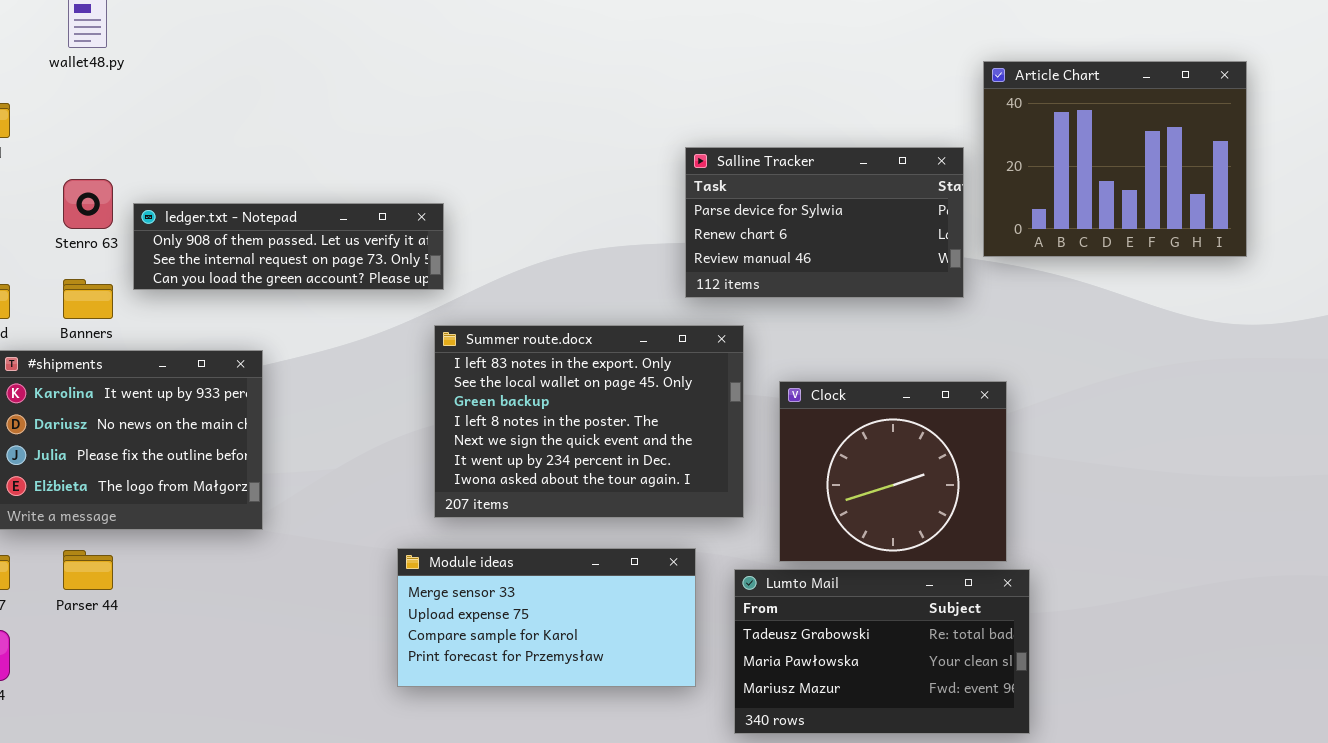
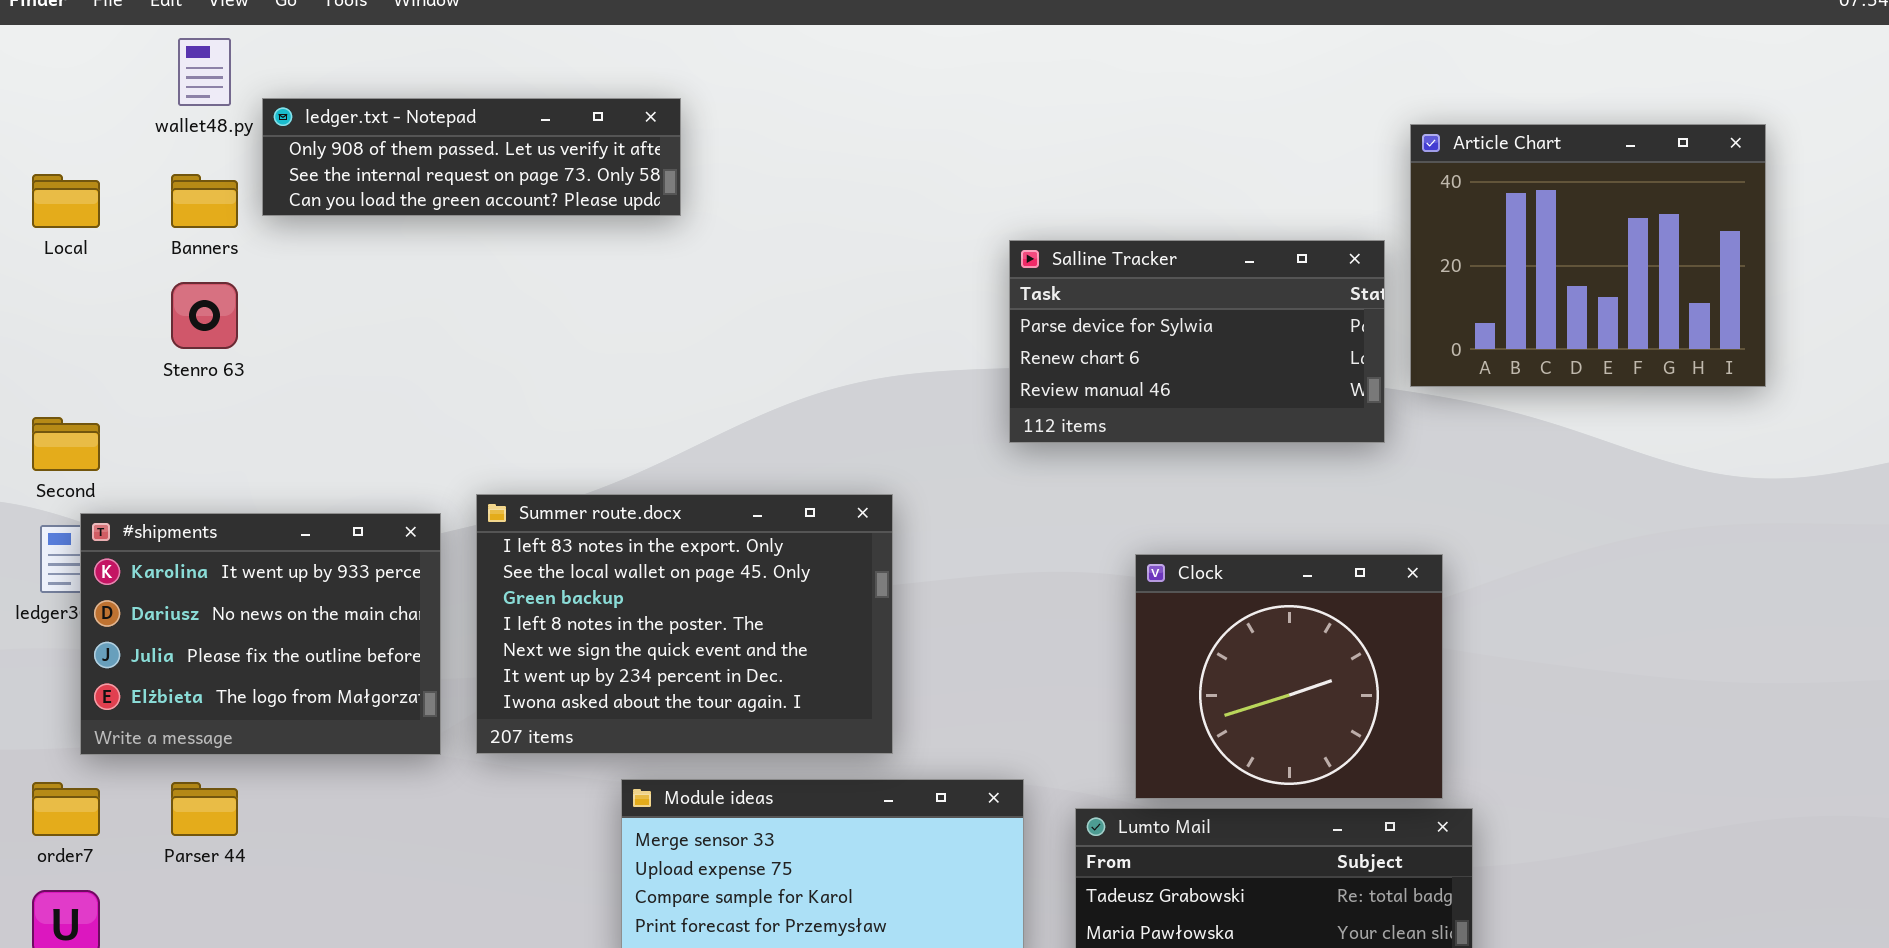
ledger.txt - Notepad: [133,203,444,290] -> [262,98,681,216], moved
Banners: [63,279,113,319] -> [171,174,238,228], moved
Summer route.docx: [434,325,744,518] -> [476,494,893,754], moved

